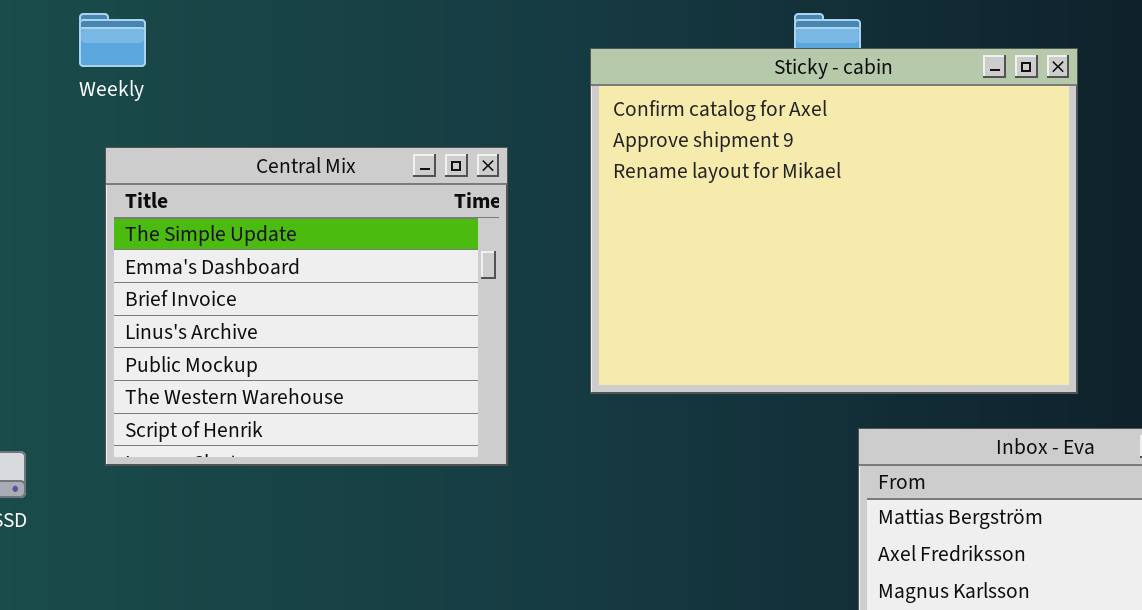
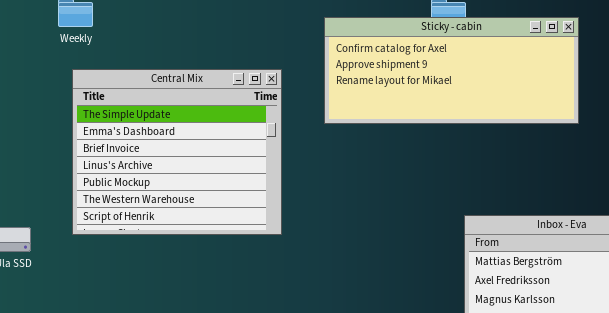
Sticky - cabin: [590,48,1078,394] -> [324,17,579,124], resized

